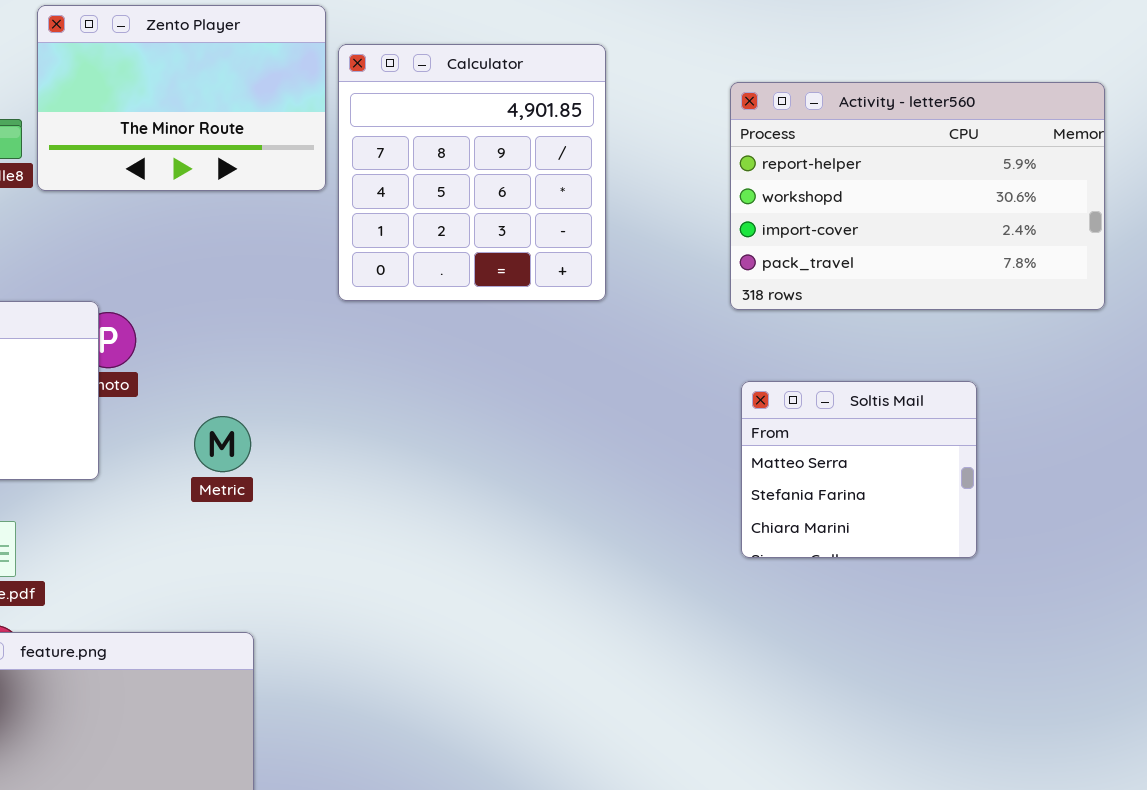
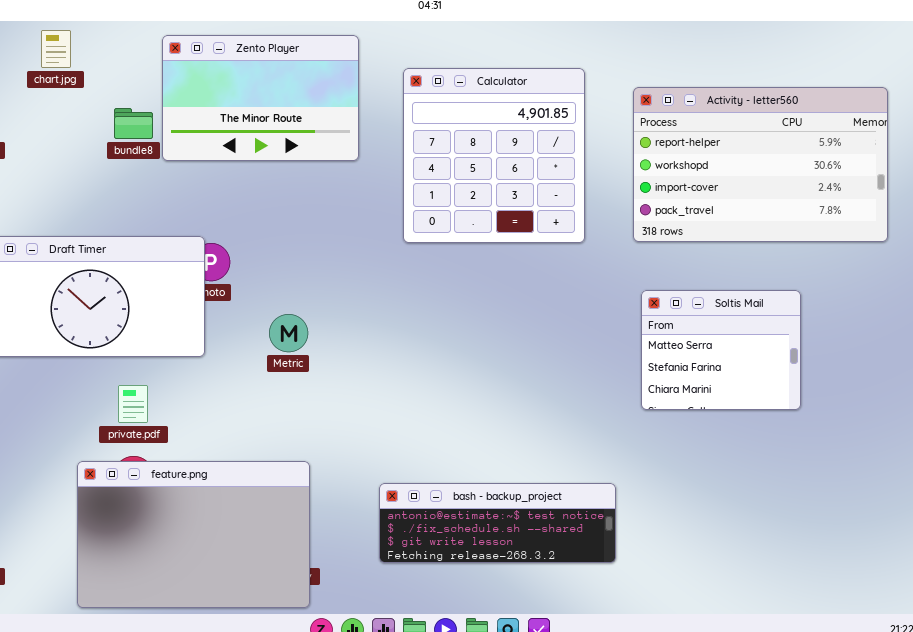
Calculator: [338,44,606,301] -> [403,68,585,243], moved
bash - backup_project: none -> [379,483,616,563], opened

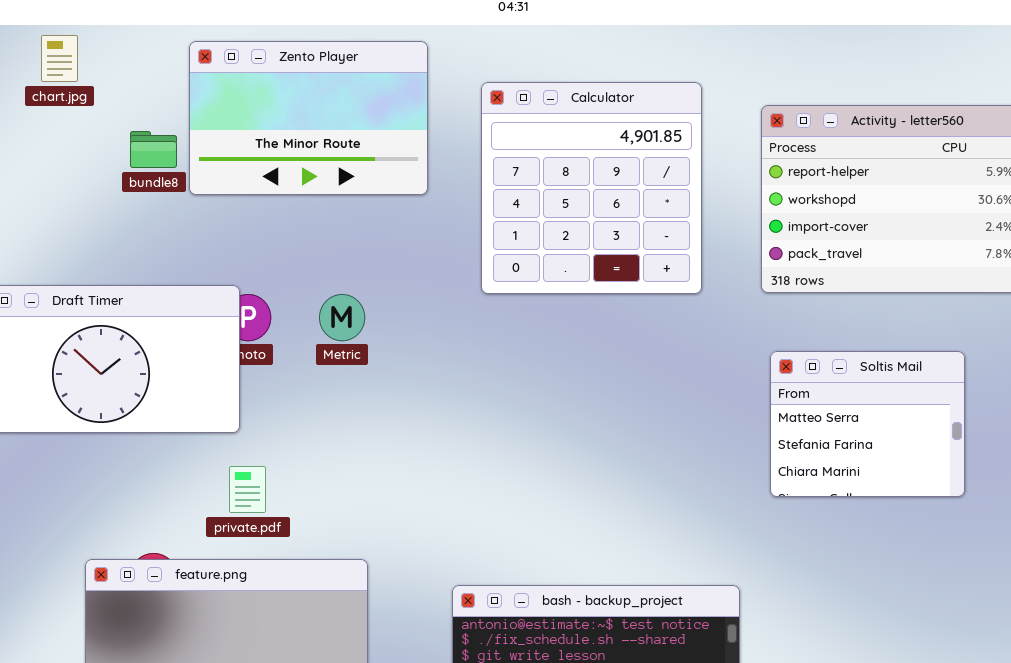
Metric: [269,314,308,352] -> [319,294,365,341], moved
private.pdf: [118,385,148,423] -> [229,466,266,513], moved

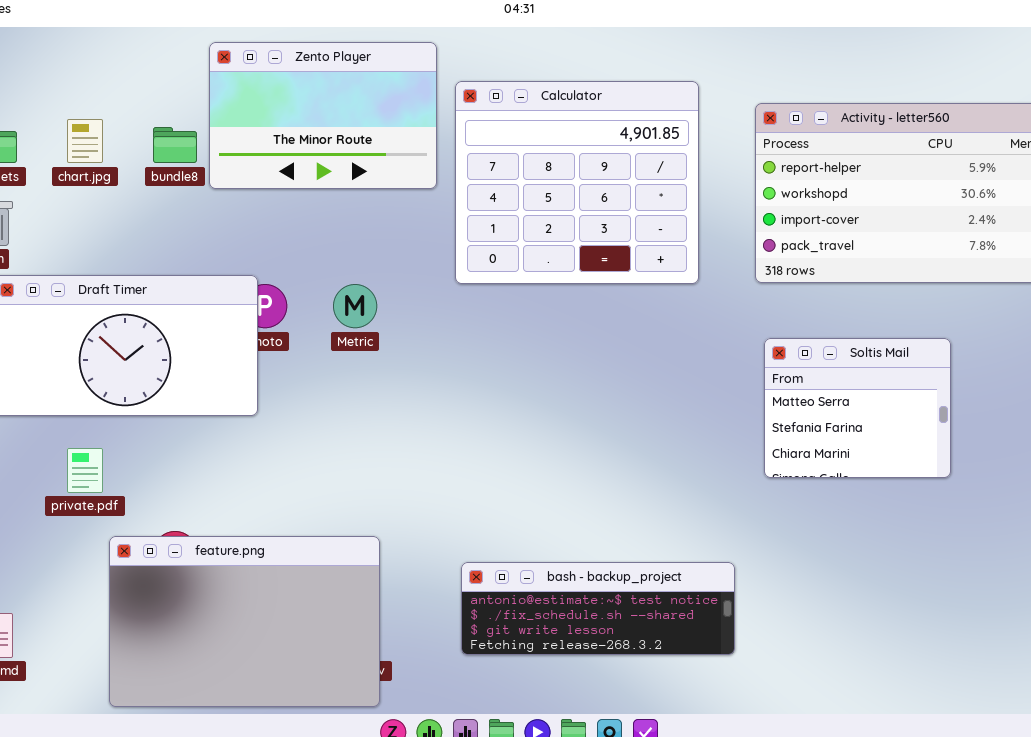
chart.jpg: [41,35,78,82] -> [67,119,103,163], moved
Calculator: [481,82,702,294] -> [455,81,699,284], resized
private.pdf: [229,466,266,513] -> [67,448,103,493], moved

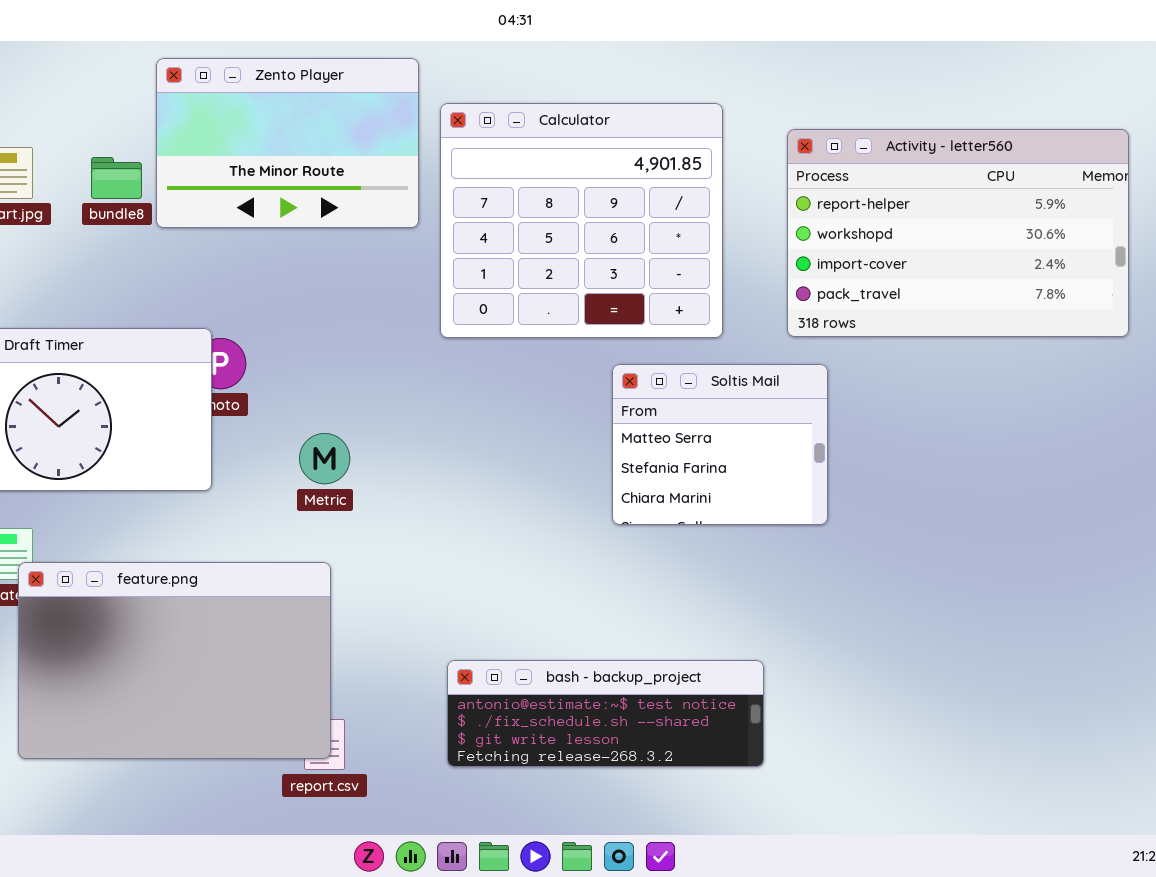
Metric: [333,284,377,328] -> [299,433,350,484], moved
Soltis Mail: [764,338,951,478] -> [612,364,828,525], moved
feature.png: [109,536,380,707] -> [18,562,331,759], moved

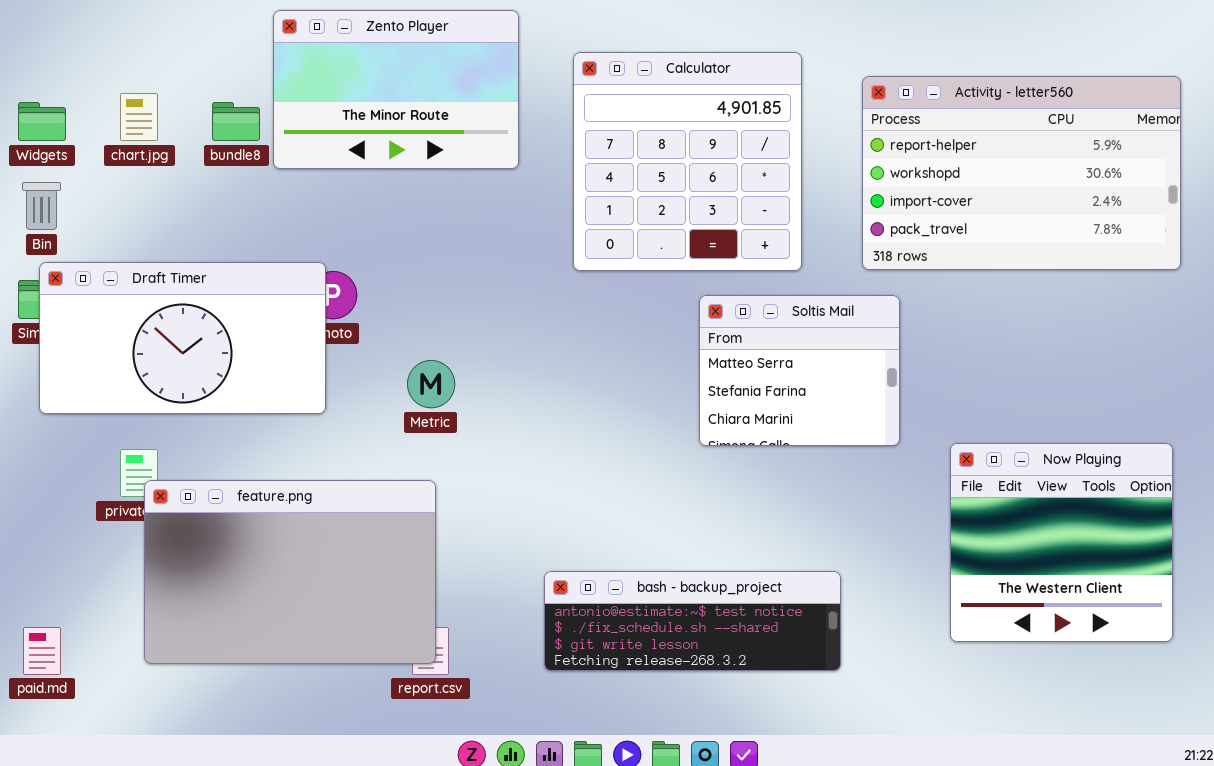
Calculator: [440,103,723,338] -> [573,52,802,271], resized
Now Playing: none -> [950,443,1173,642], opened

